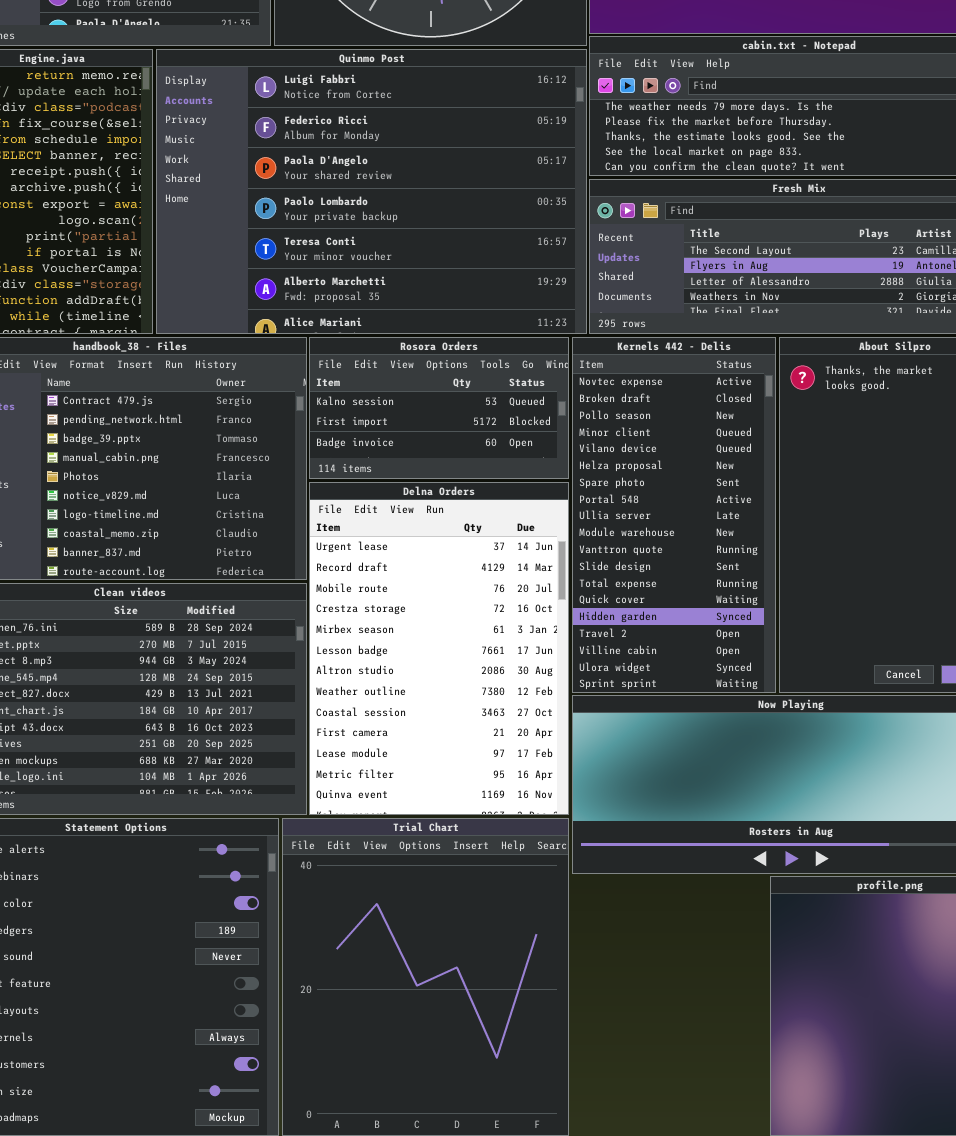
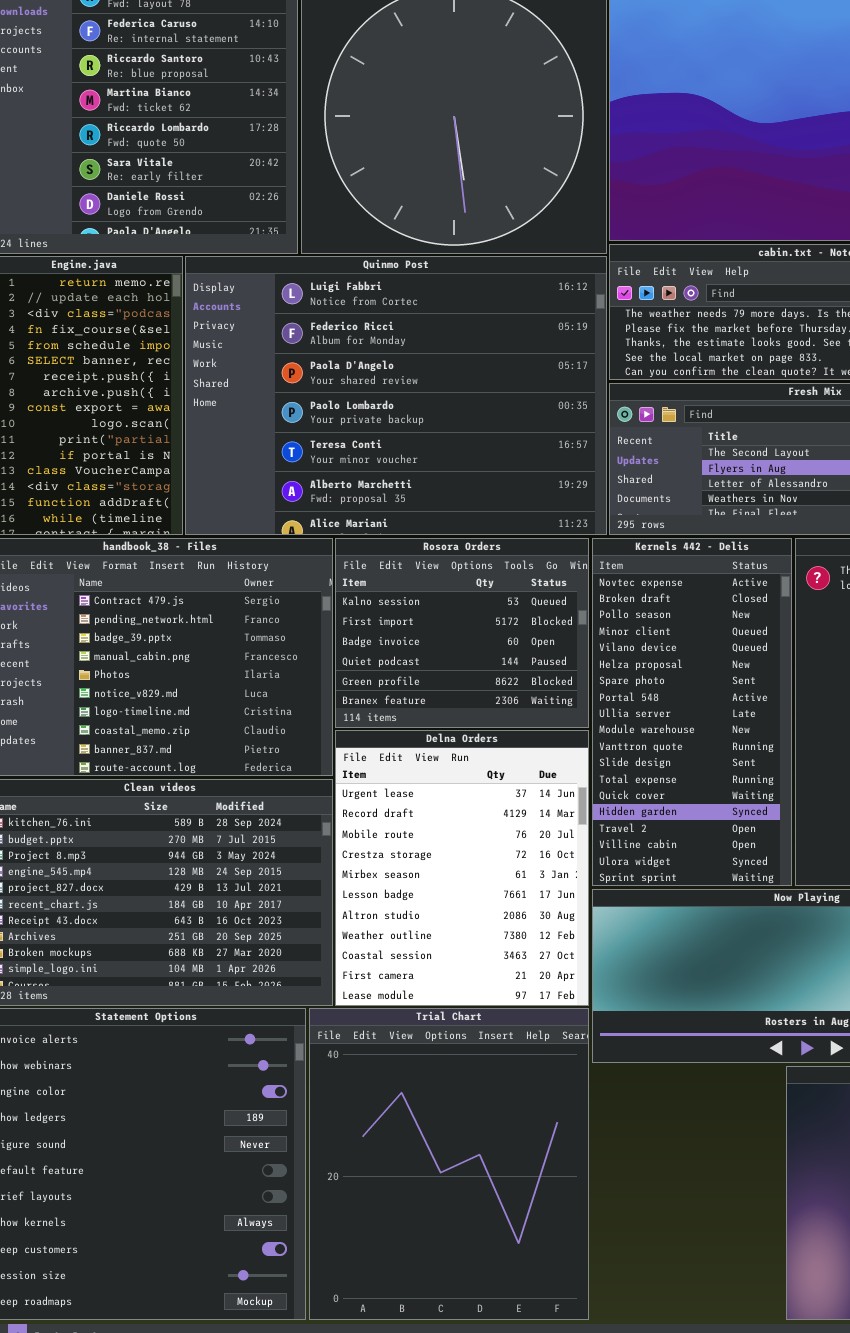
Rosora Orders: [309,337,569,479] -> [335,538,589,728], resized
Delna Orders: [309,482,569,815] -> [335,730,589,1006], resized

